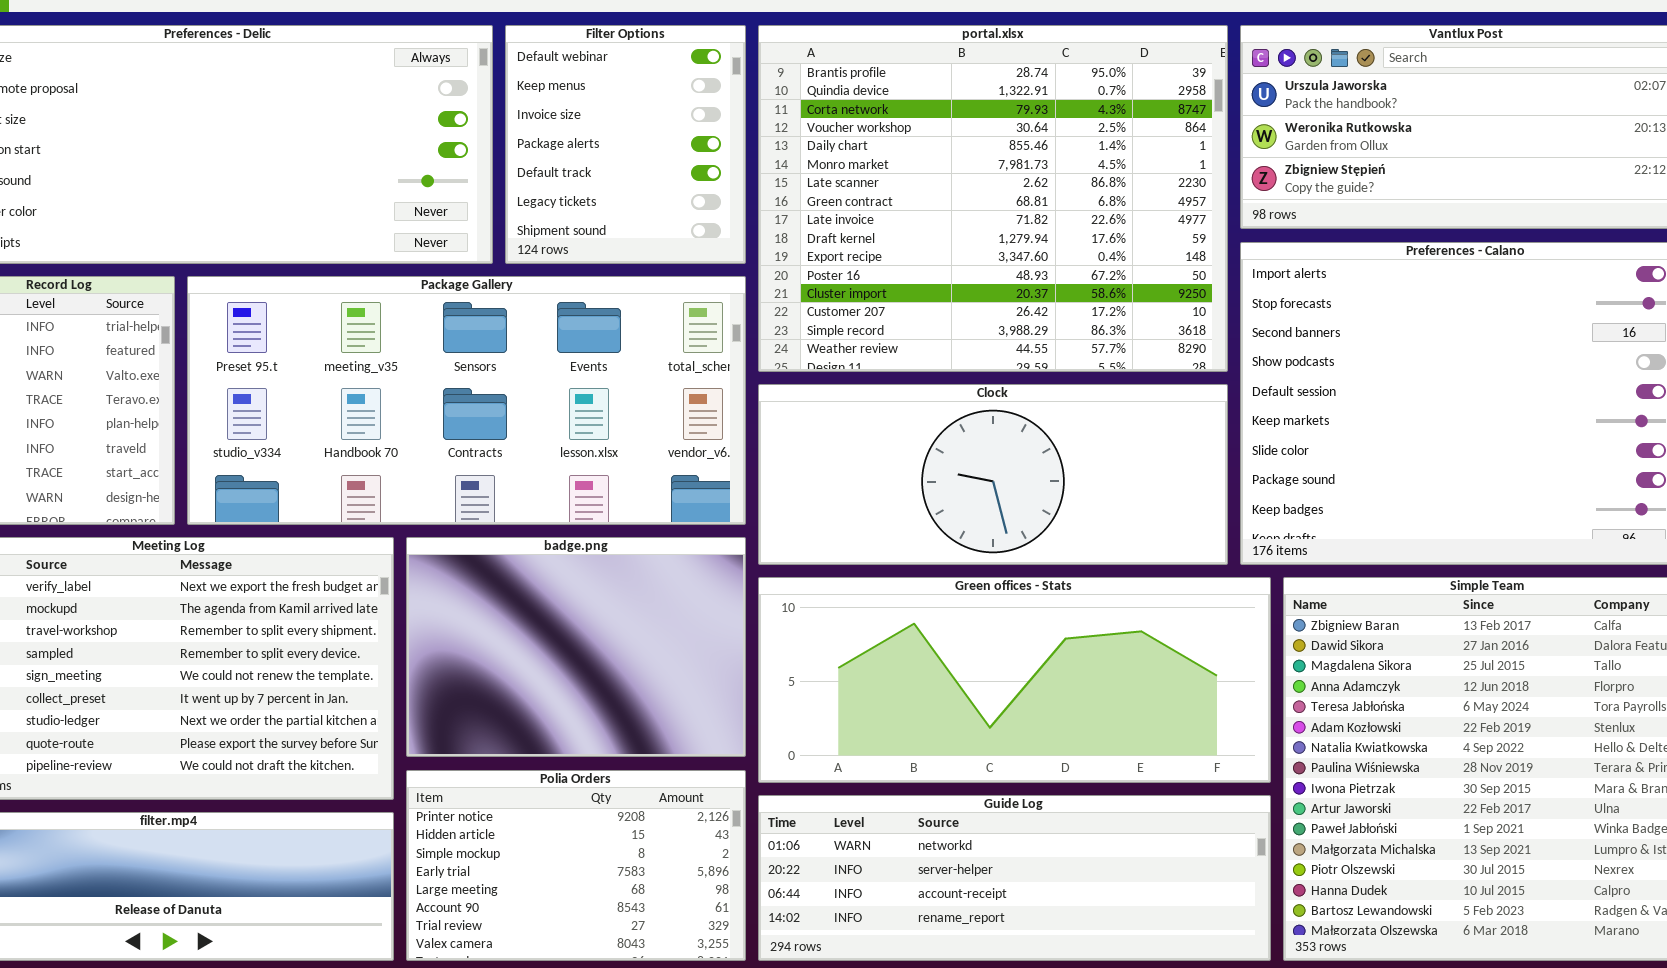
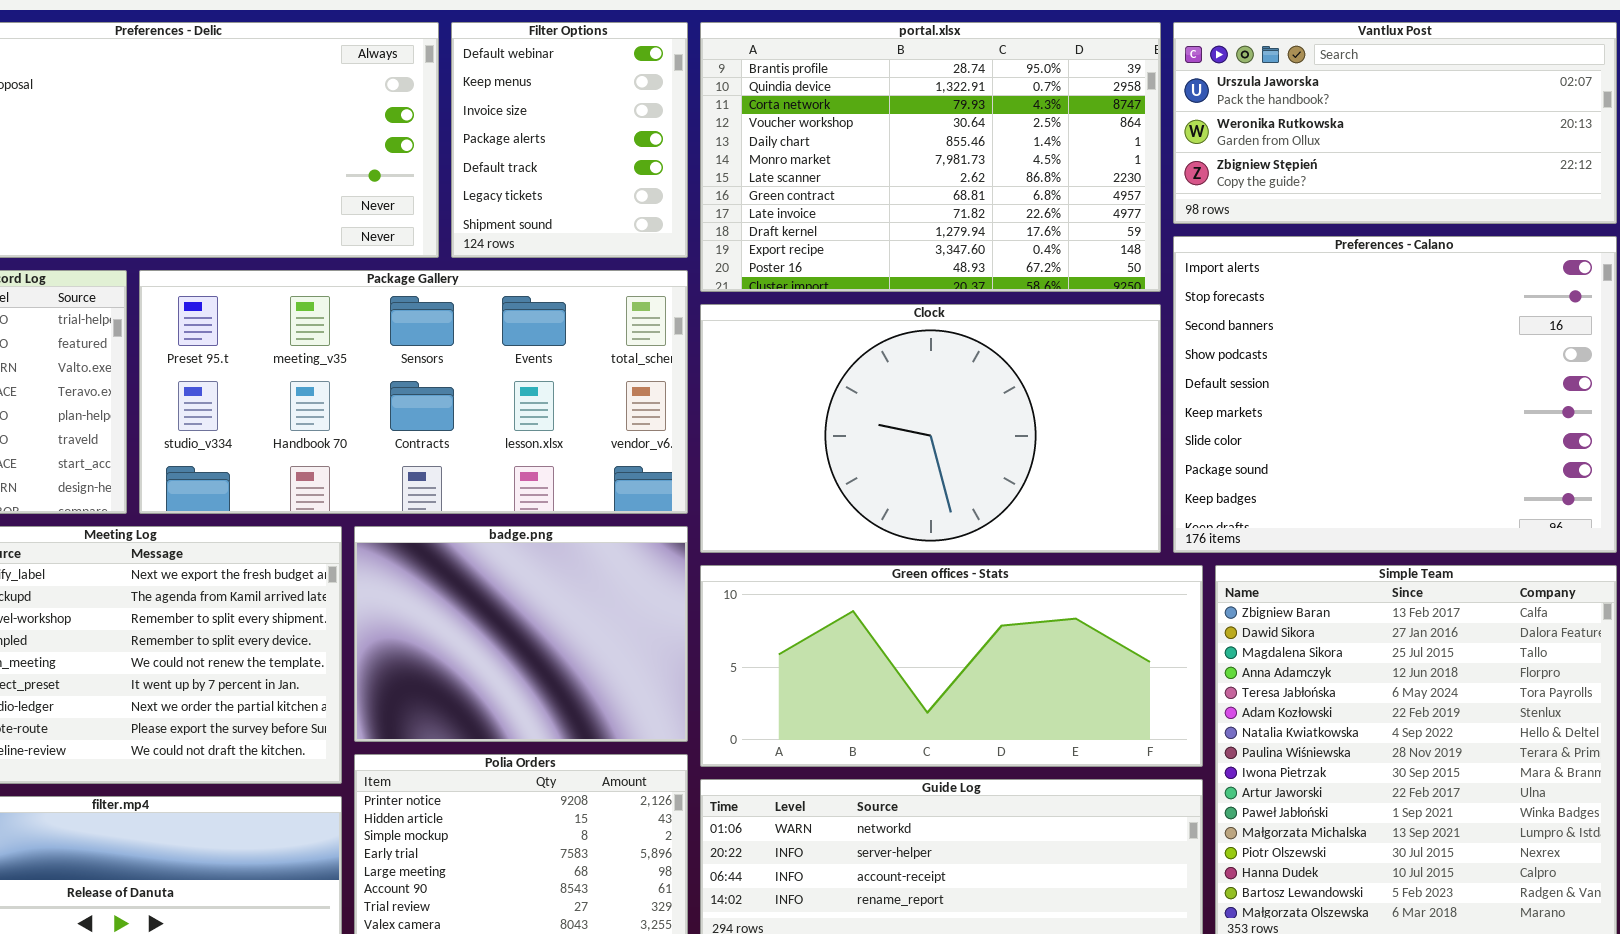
portal.xlsx: [758,25,1228,372] -> [700,22,1161,292], resized
Clock: [758,384,1228,565] -> [700,304,1161,553], resized

